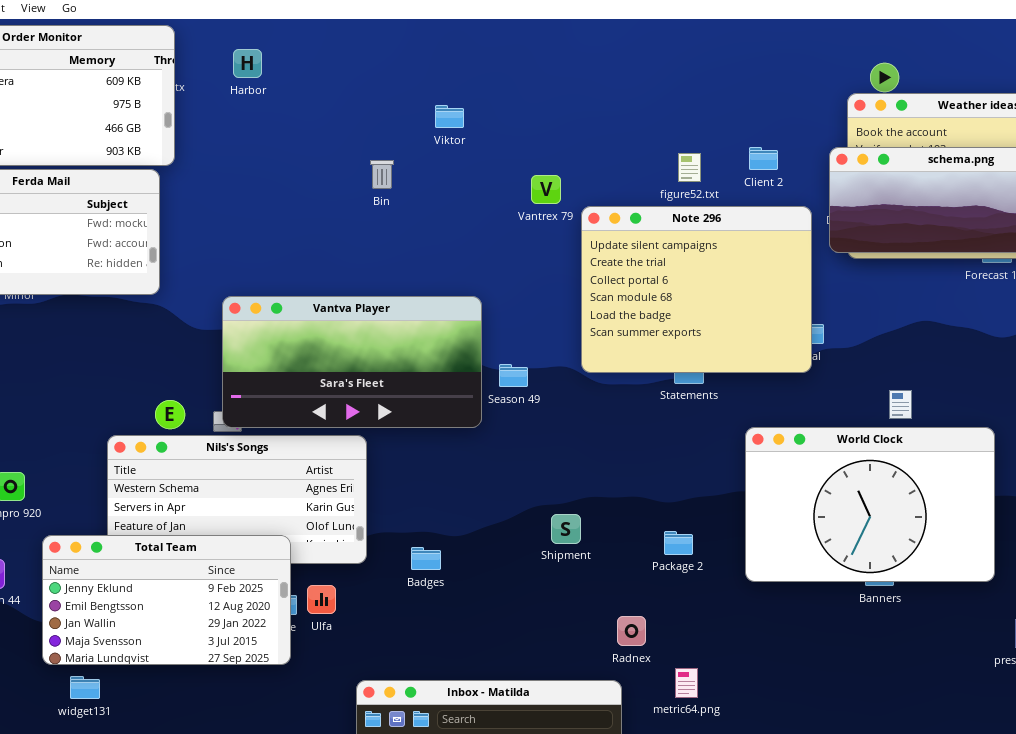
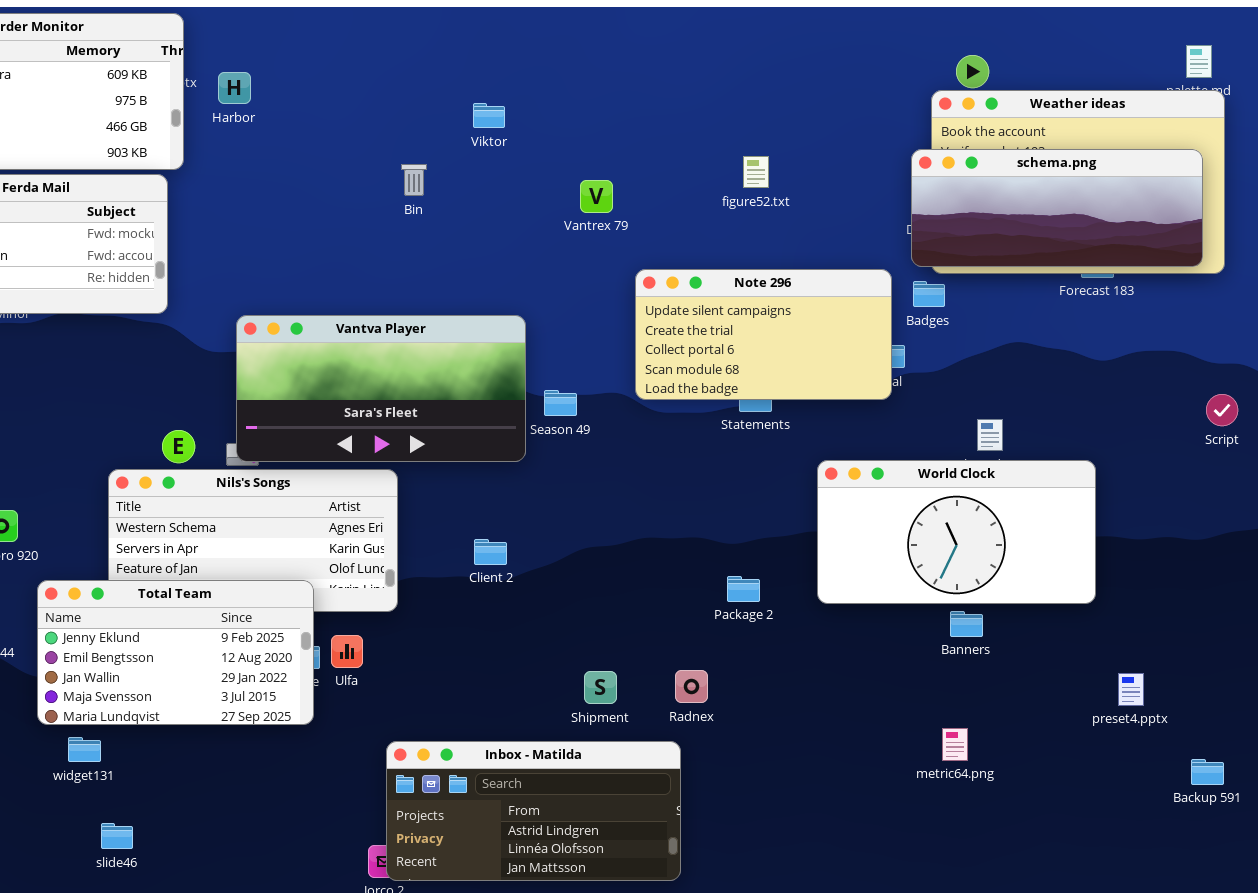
Harbor: [233,49,262,78] -> [218,72,251,104], moved
Client 2: [749,147,778,170] -> [474,539,507,565], moved
Note 296: [581,206,812,373] -> [635,269,892,400], resized
World Clock: [745,427,995,582] -> [817,460,1096,604], resized
Shipment: [551,514,581,544] -> [584,671,617,704], moved
Badges: [411,547,441,570] -> [913,281,945,307], moved
metric64.png: [675,668,698,698] -> [942,728,968,761], moved

